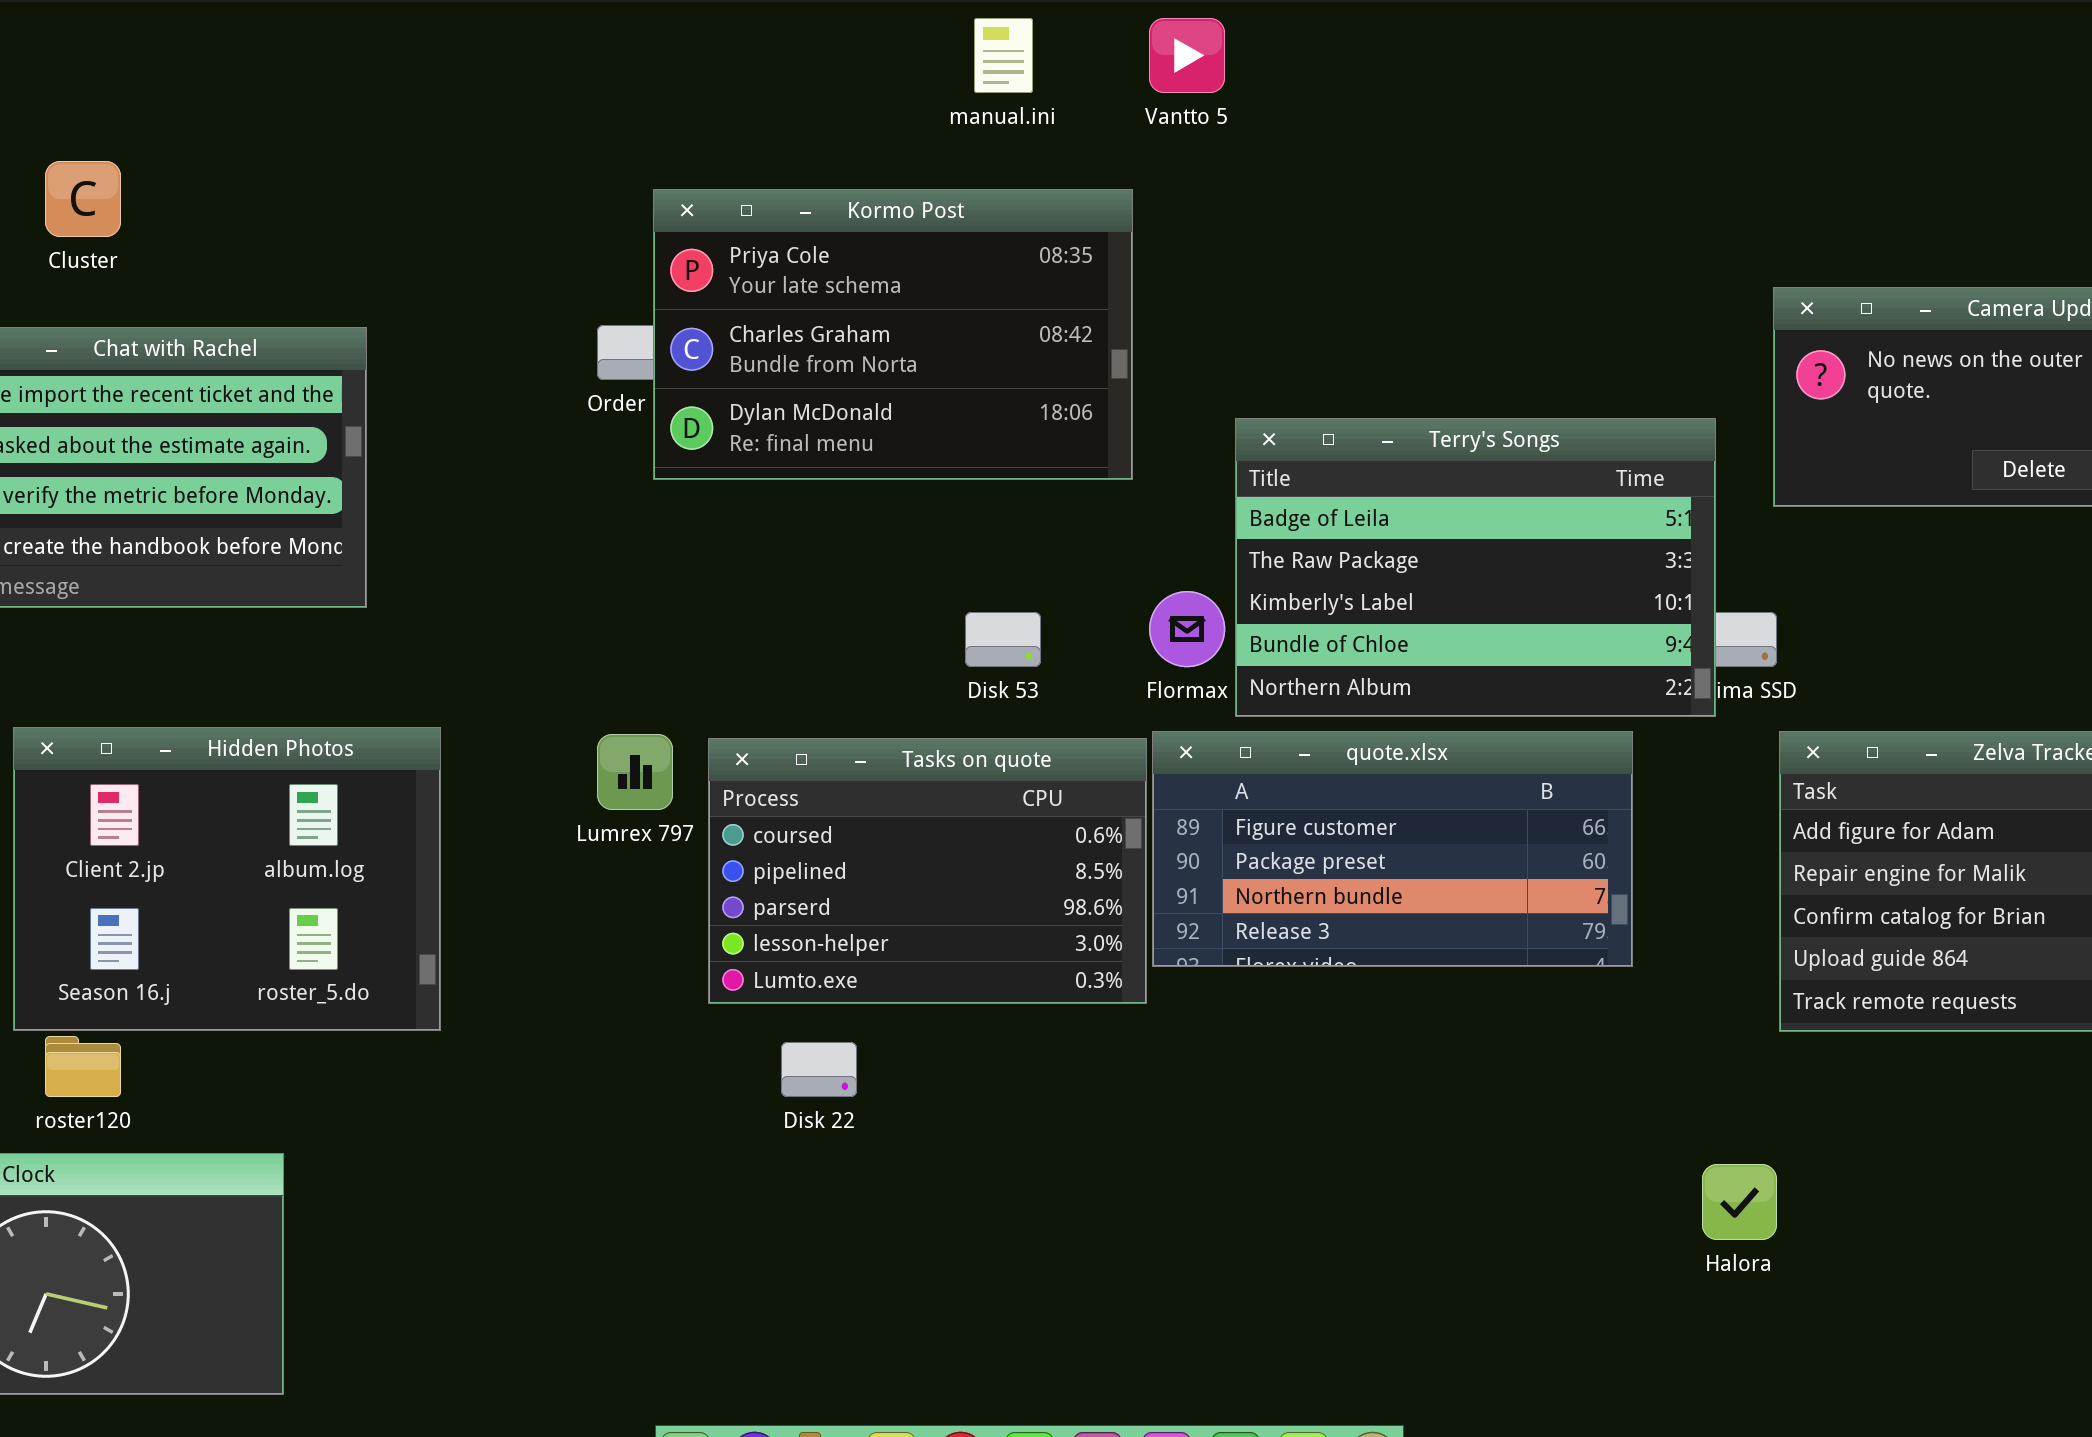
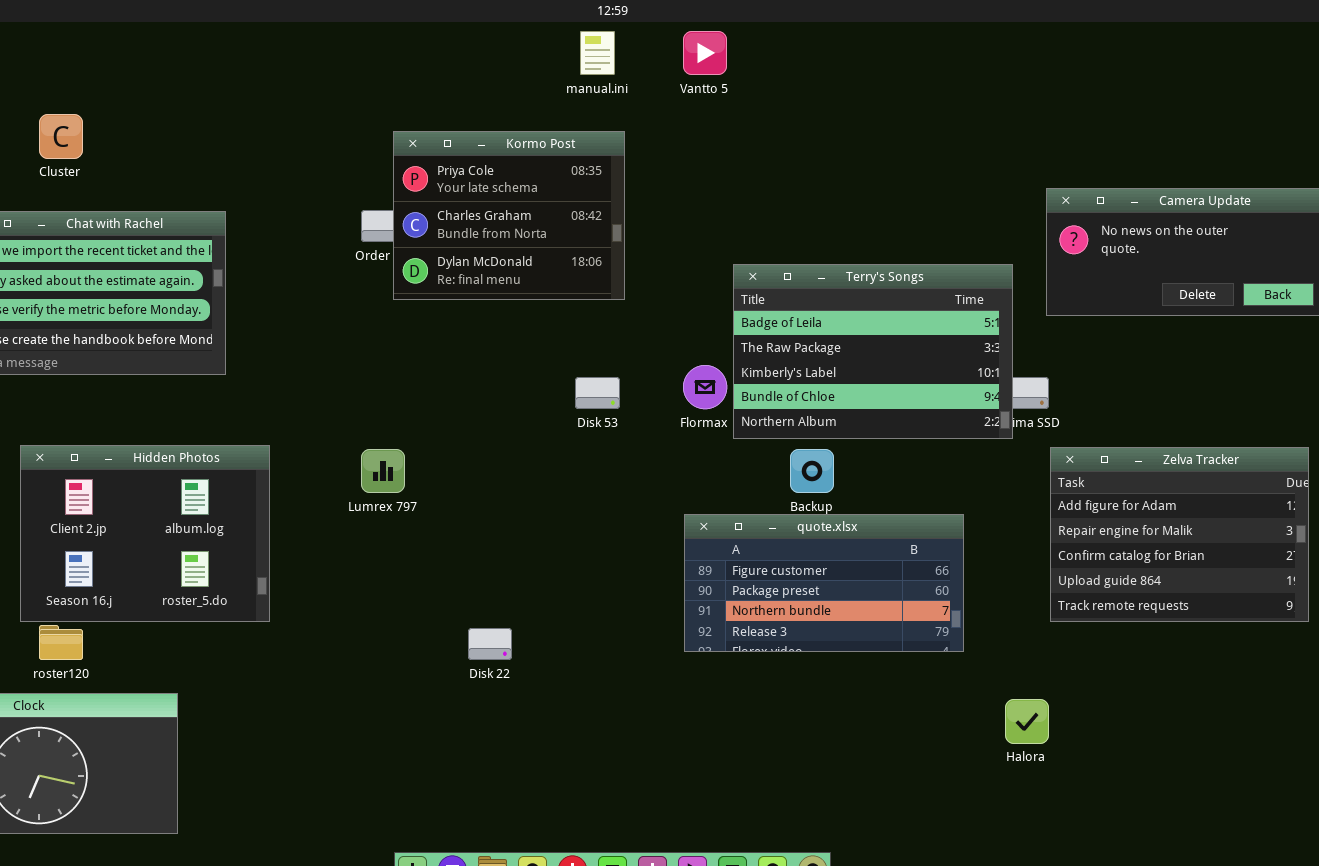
Kormo Post: [653,189,1133,480] -> [393,131,625,300], resized
quote.xlsx: [1152,731,1633,967] -> [684,514,964,652], moved
Tasks on quote: [708,738,1147,1004] -> none, closed

